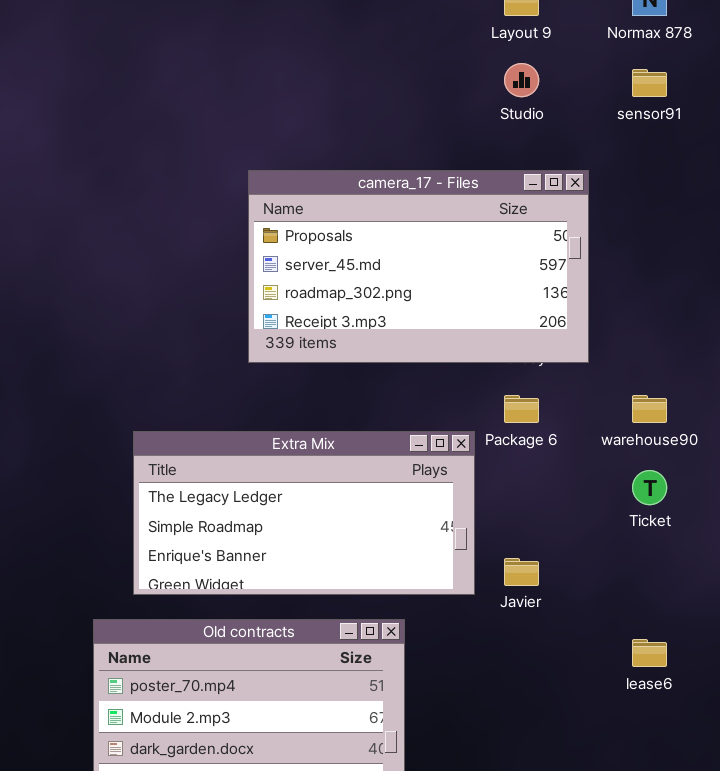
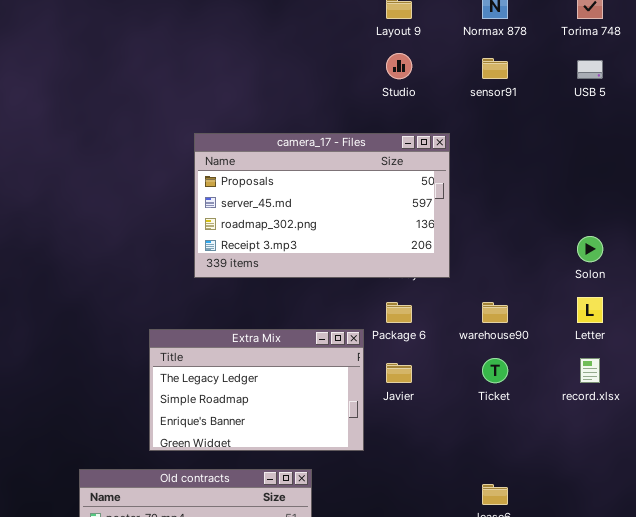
Extra Mix: [133,431,475,595] -> [149,329,364,451], resized
Javier: [504,558,539,586] -> [386,363,412,383], moved

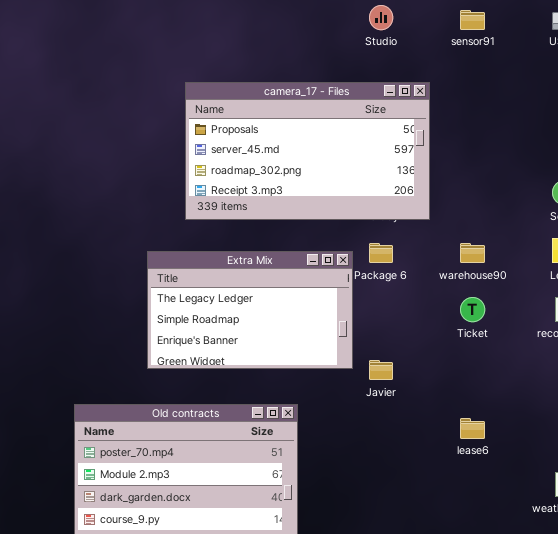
Extra Mix: [149,329,364,451] -> [147,251,353,369], moved
Javier: [386,363,412,383] -> [369,360,393,380], moved

